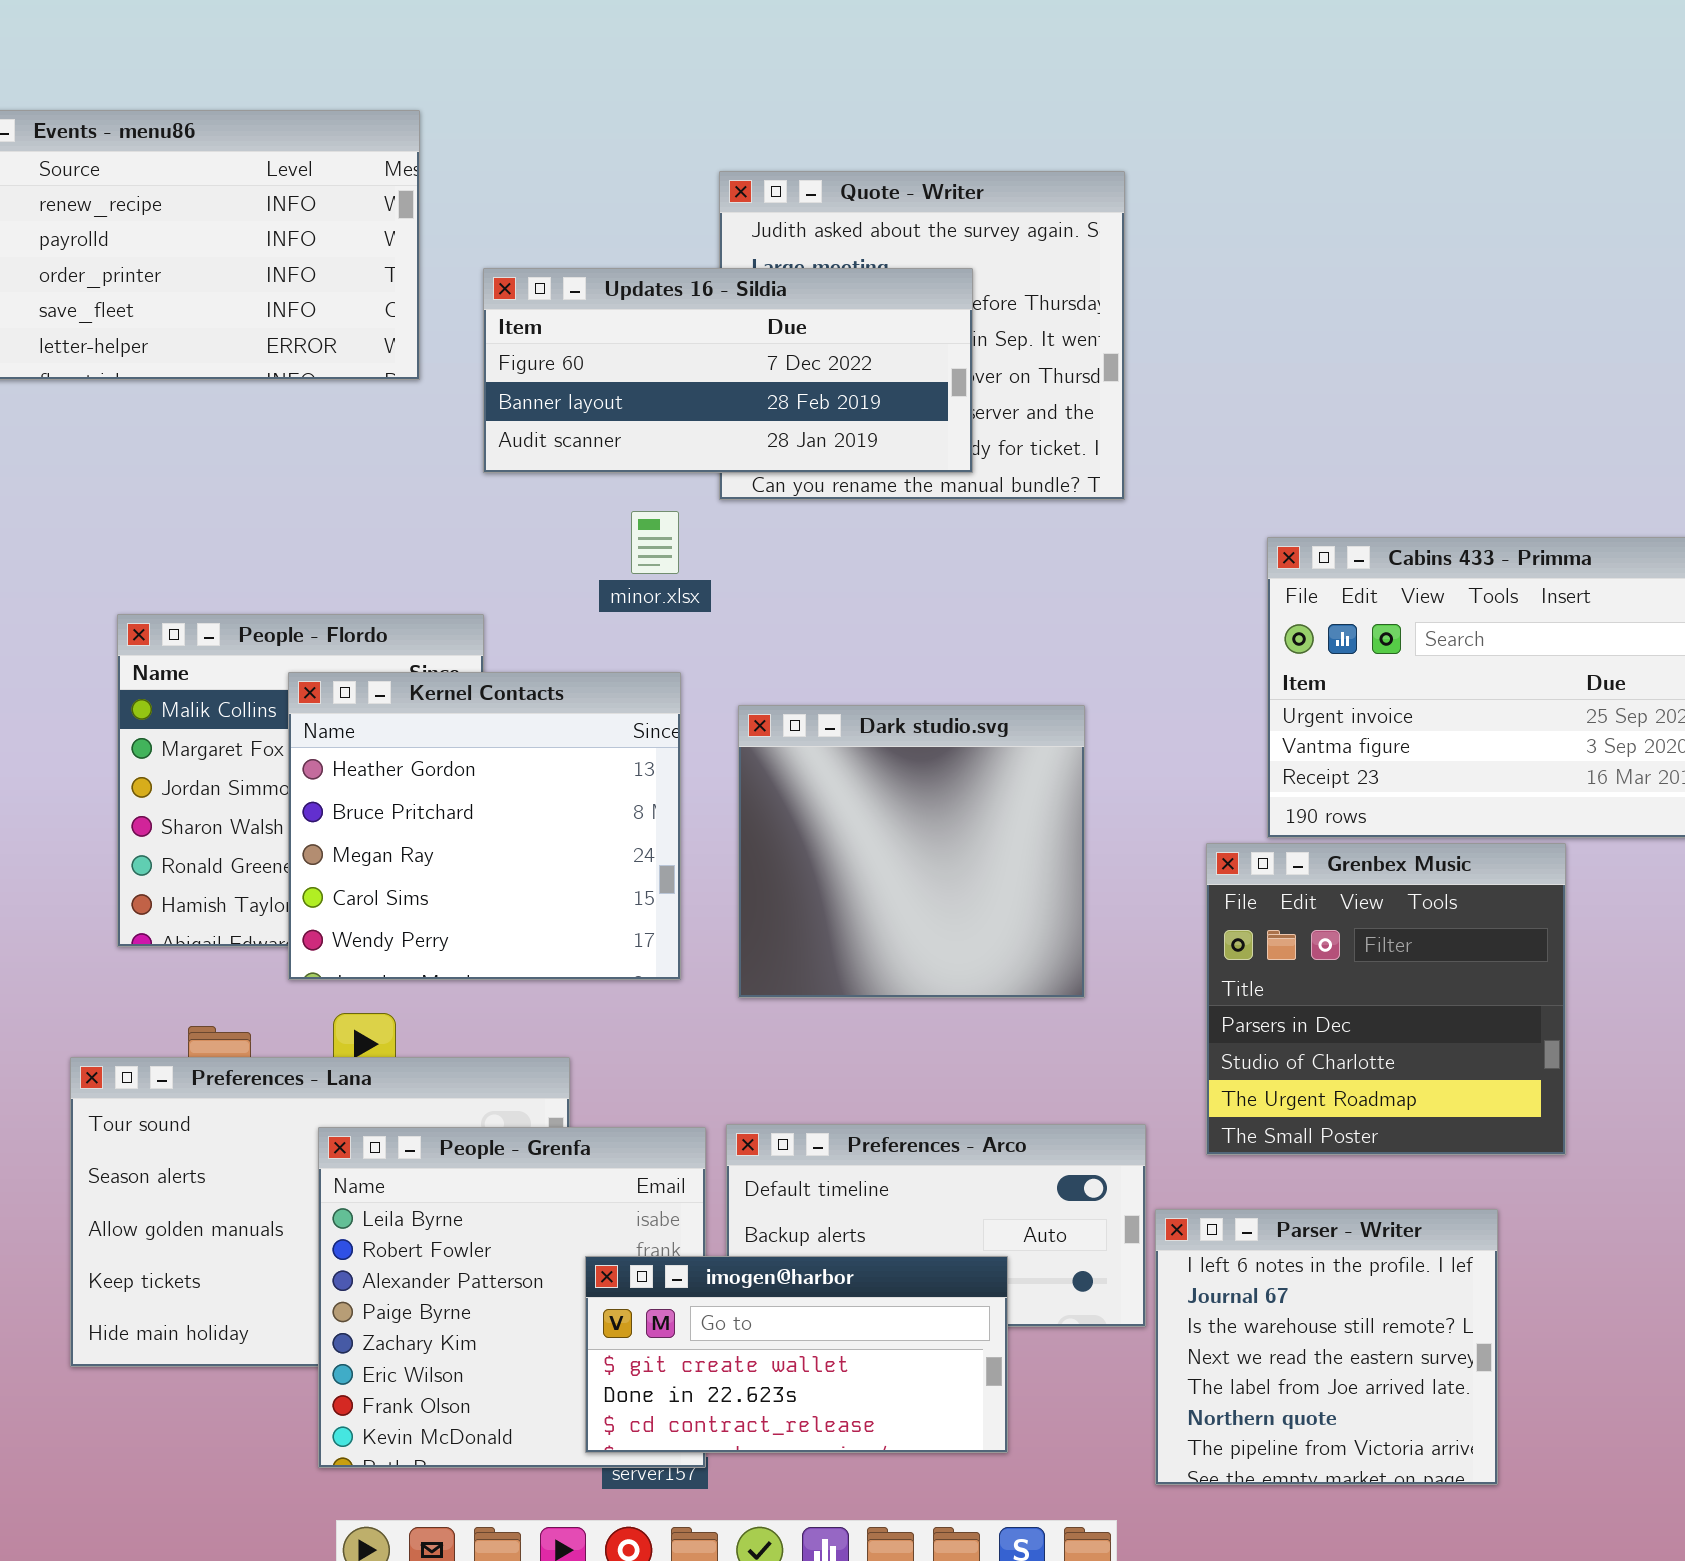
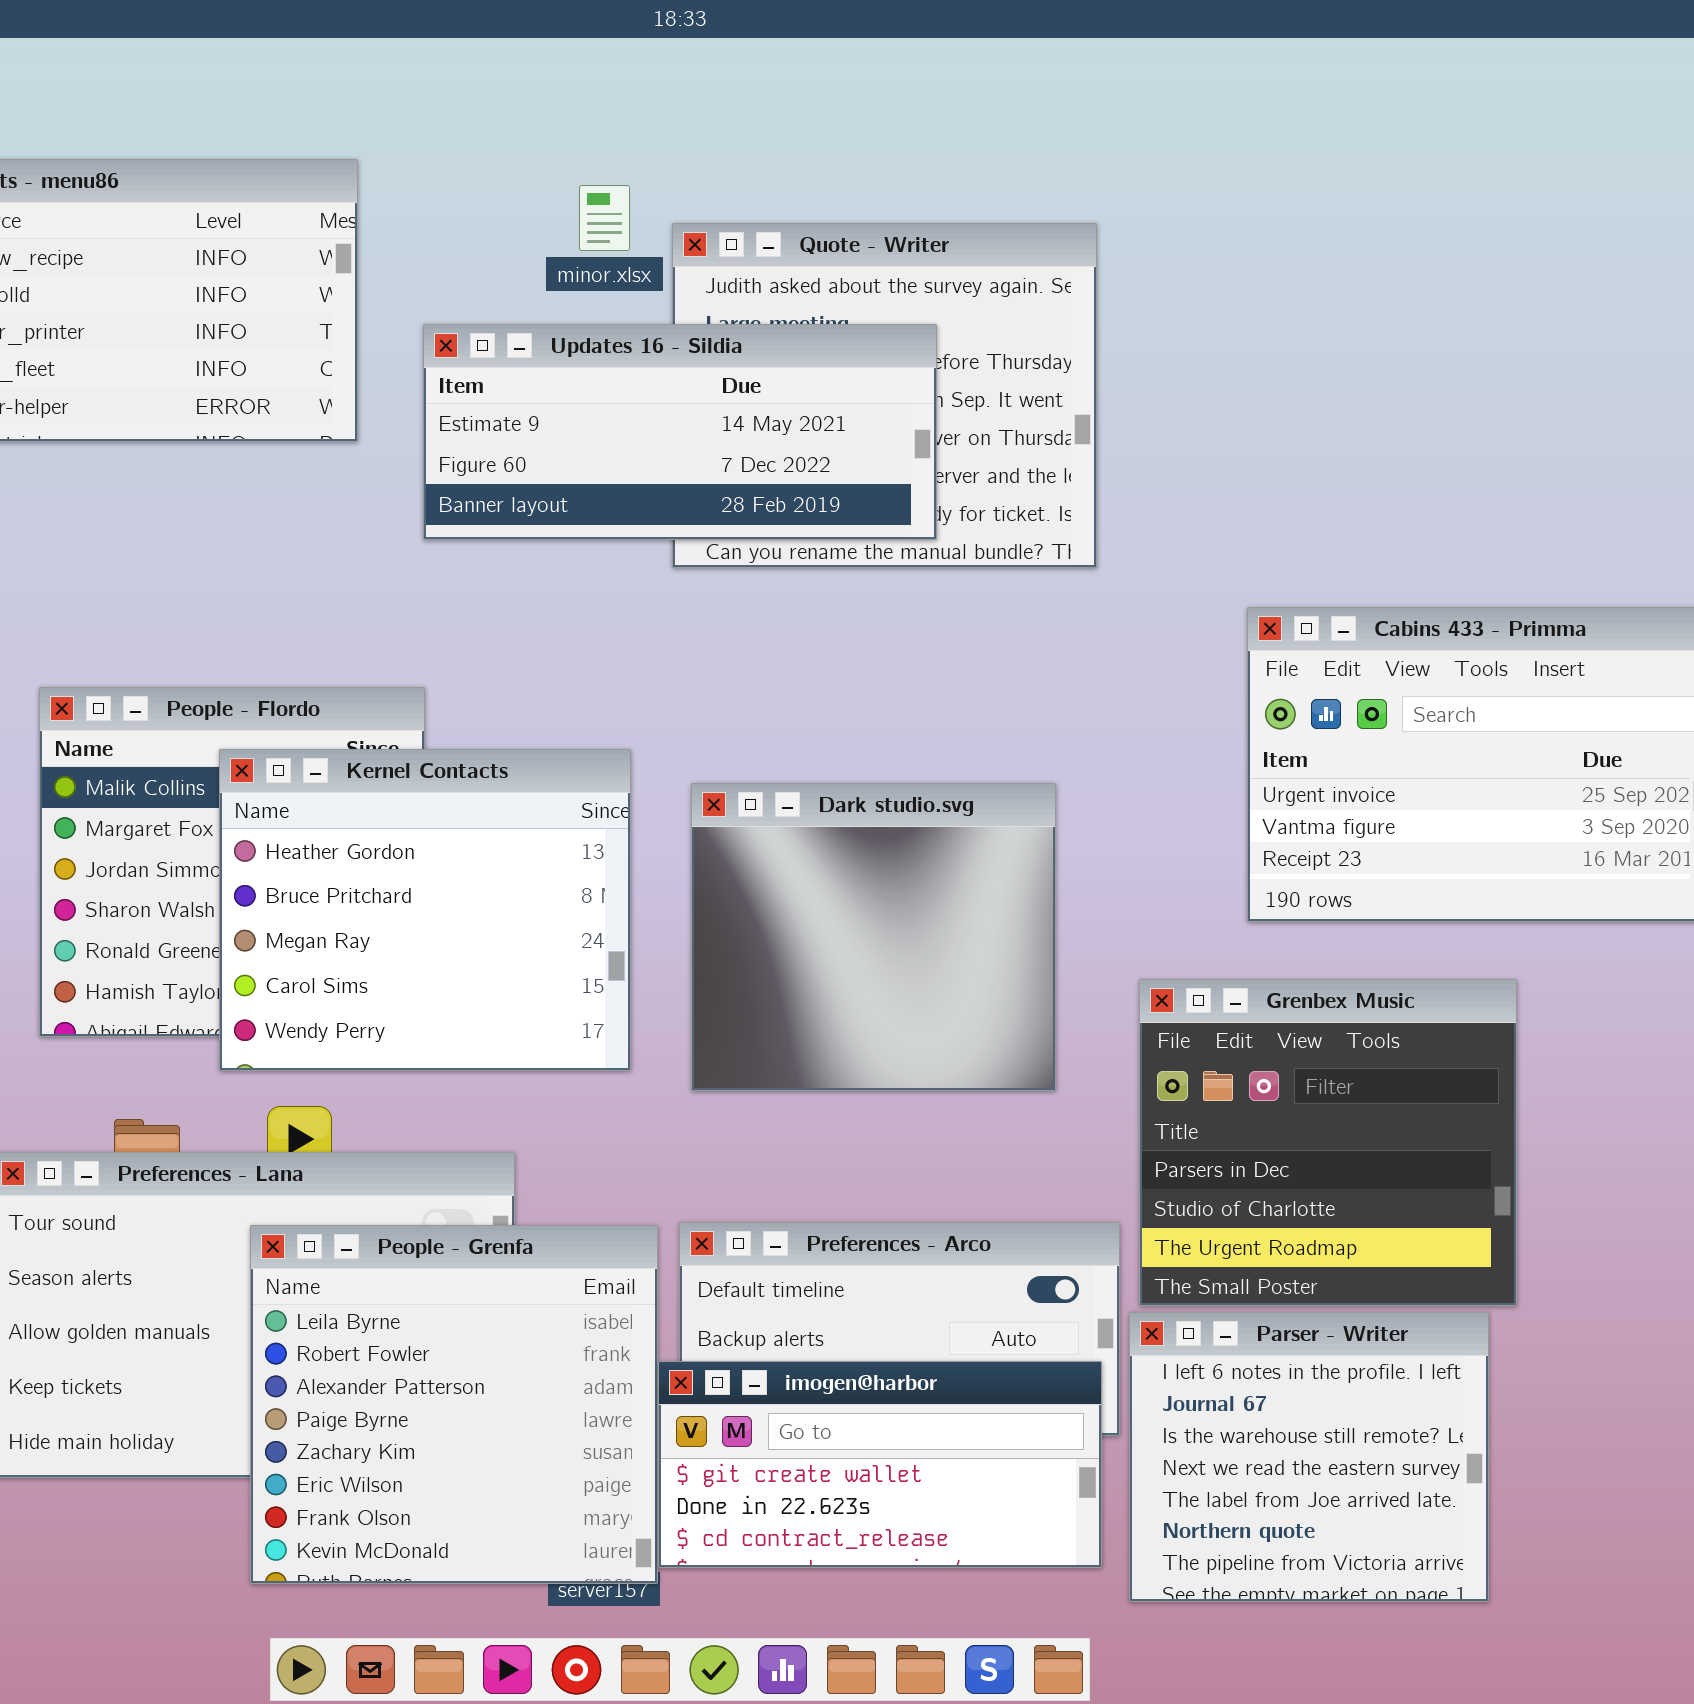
Updates 16 - Sildia: [483,268,973,473] -> [423,324,937,540], scrolled up 1 row
minor.xlsx: [631,511,679,574] -> [579,185,630,251], moved
Grenbex Music: [1206,843,1566,1155] -> [1139,979,1517,1306], moved
imogen@harbor: [585,1256,1008,1453] -> [658,1361,1102,1568], moved

